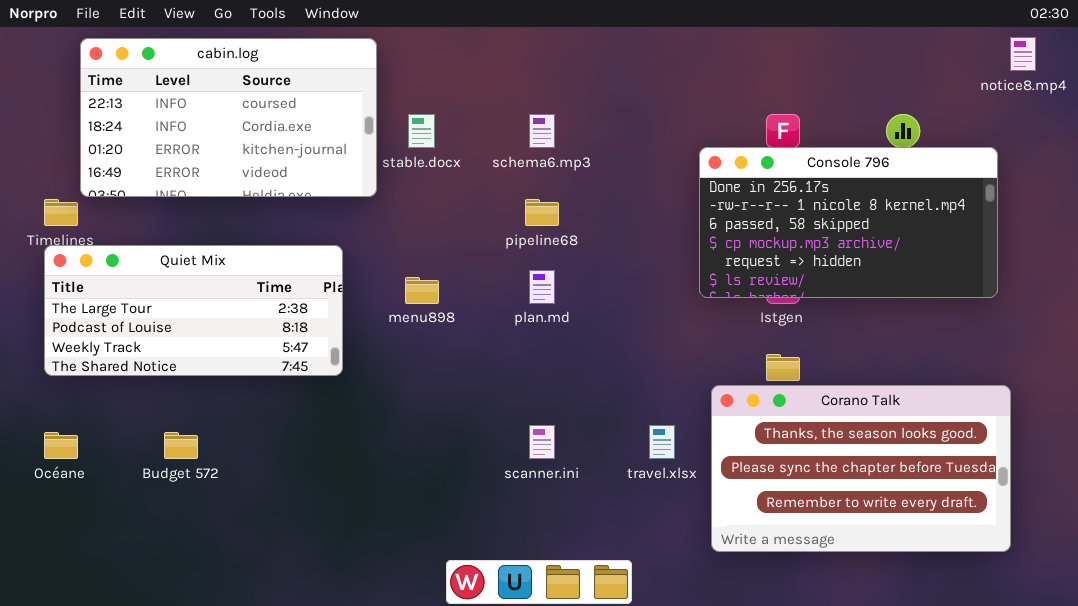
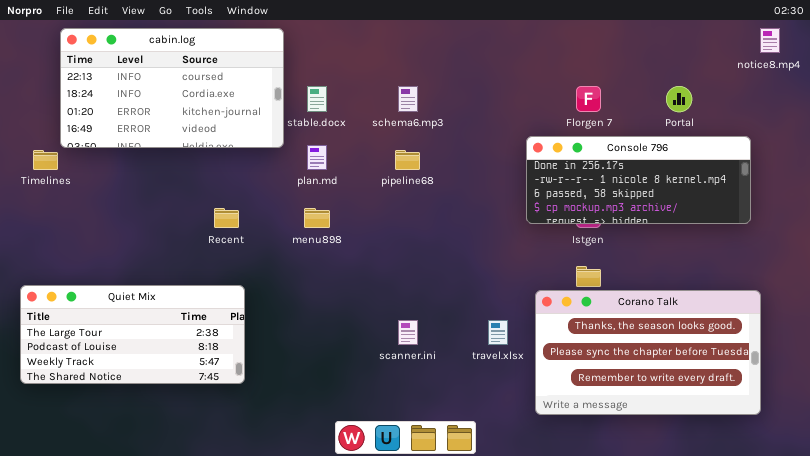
Console 796: [699,147,998,298] -> [526,136,751,224], resized
Quiet Mix: [44,245,343,376] -> [20,285,245,384], moved
plan.md: [529,270,555,304] -> [307,145,327,170], moved

